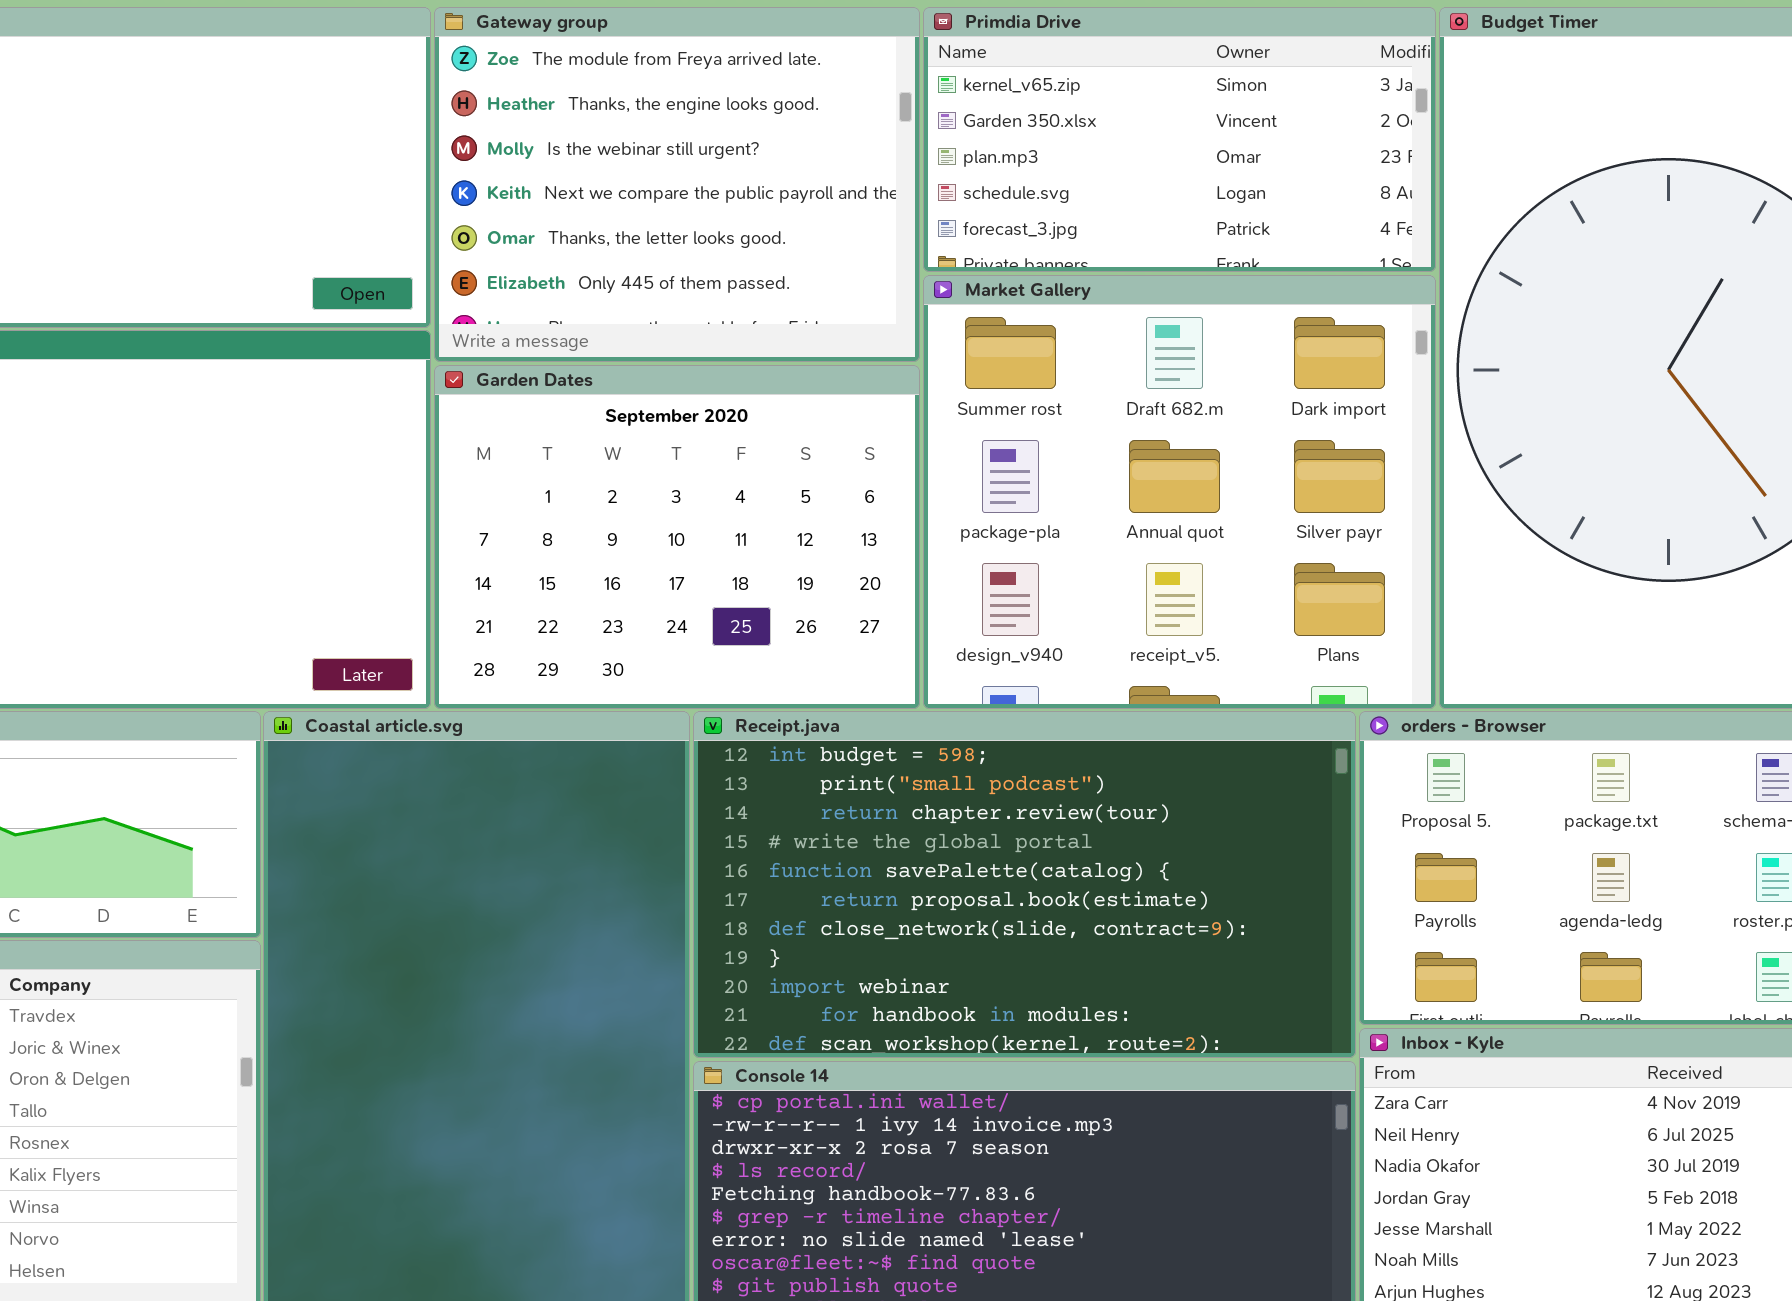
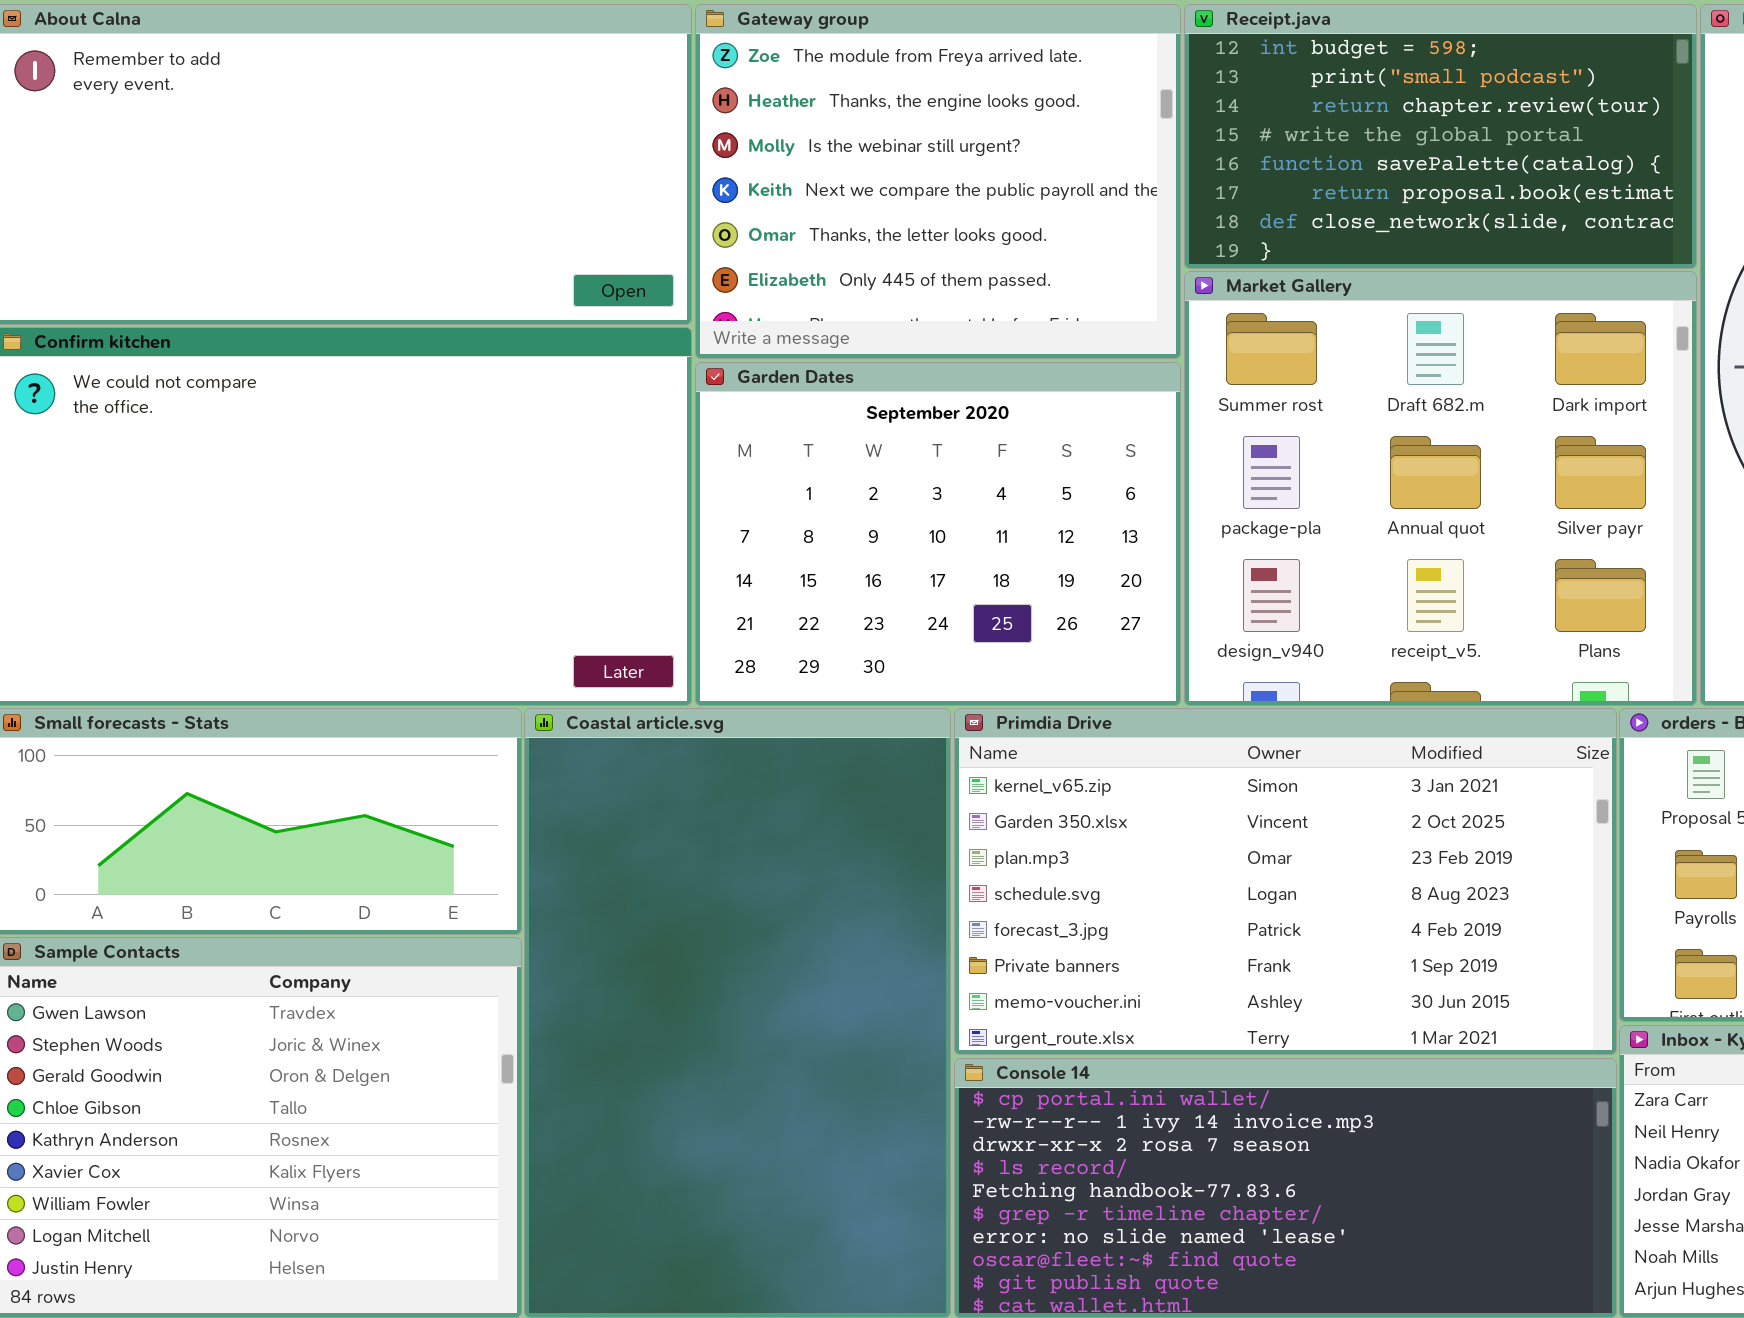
Primdia Drive: [923,7,1436,272] -> [954,708,1617,1055], moved, resized
Receipt.java: [693,711,1356,1058] -> [1184,4,1697,269], moved, resized

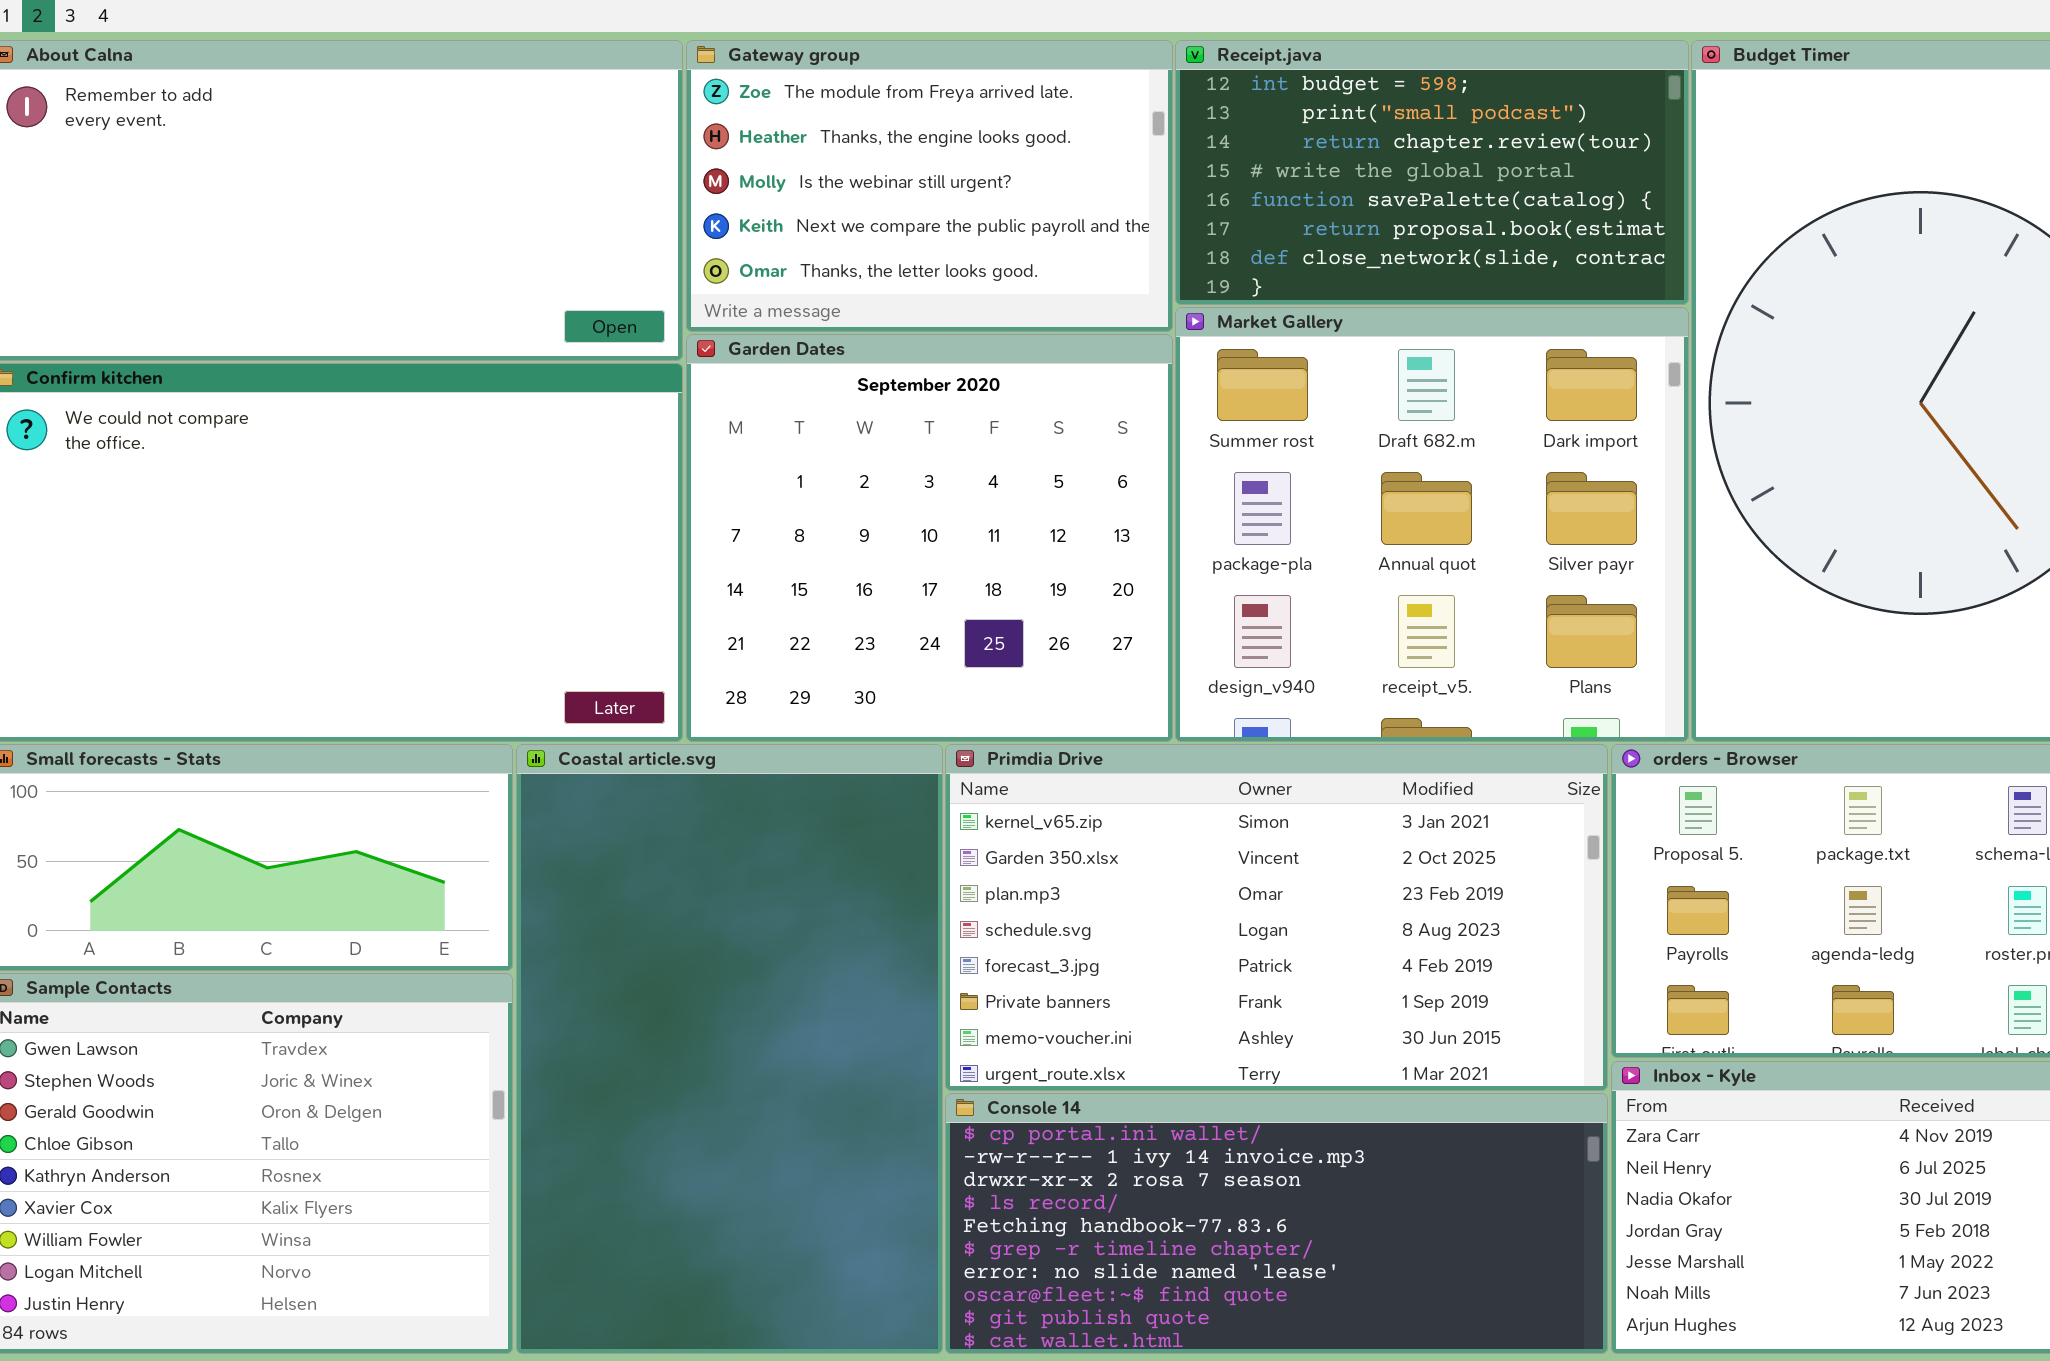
Gateway group: [695,4,1181,359] -> [686,40,1173,332], resized
Garden Dates: [695,362,1181,706] -> [686,334,1173,742], resized

